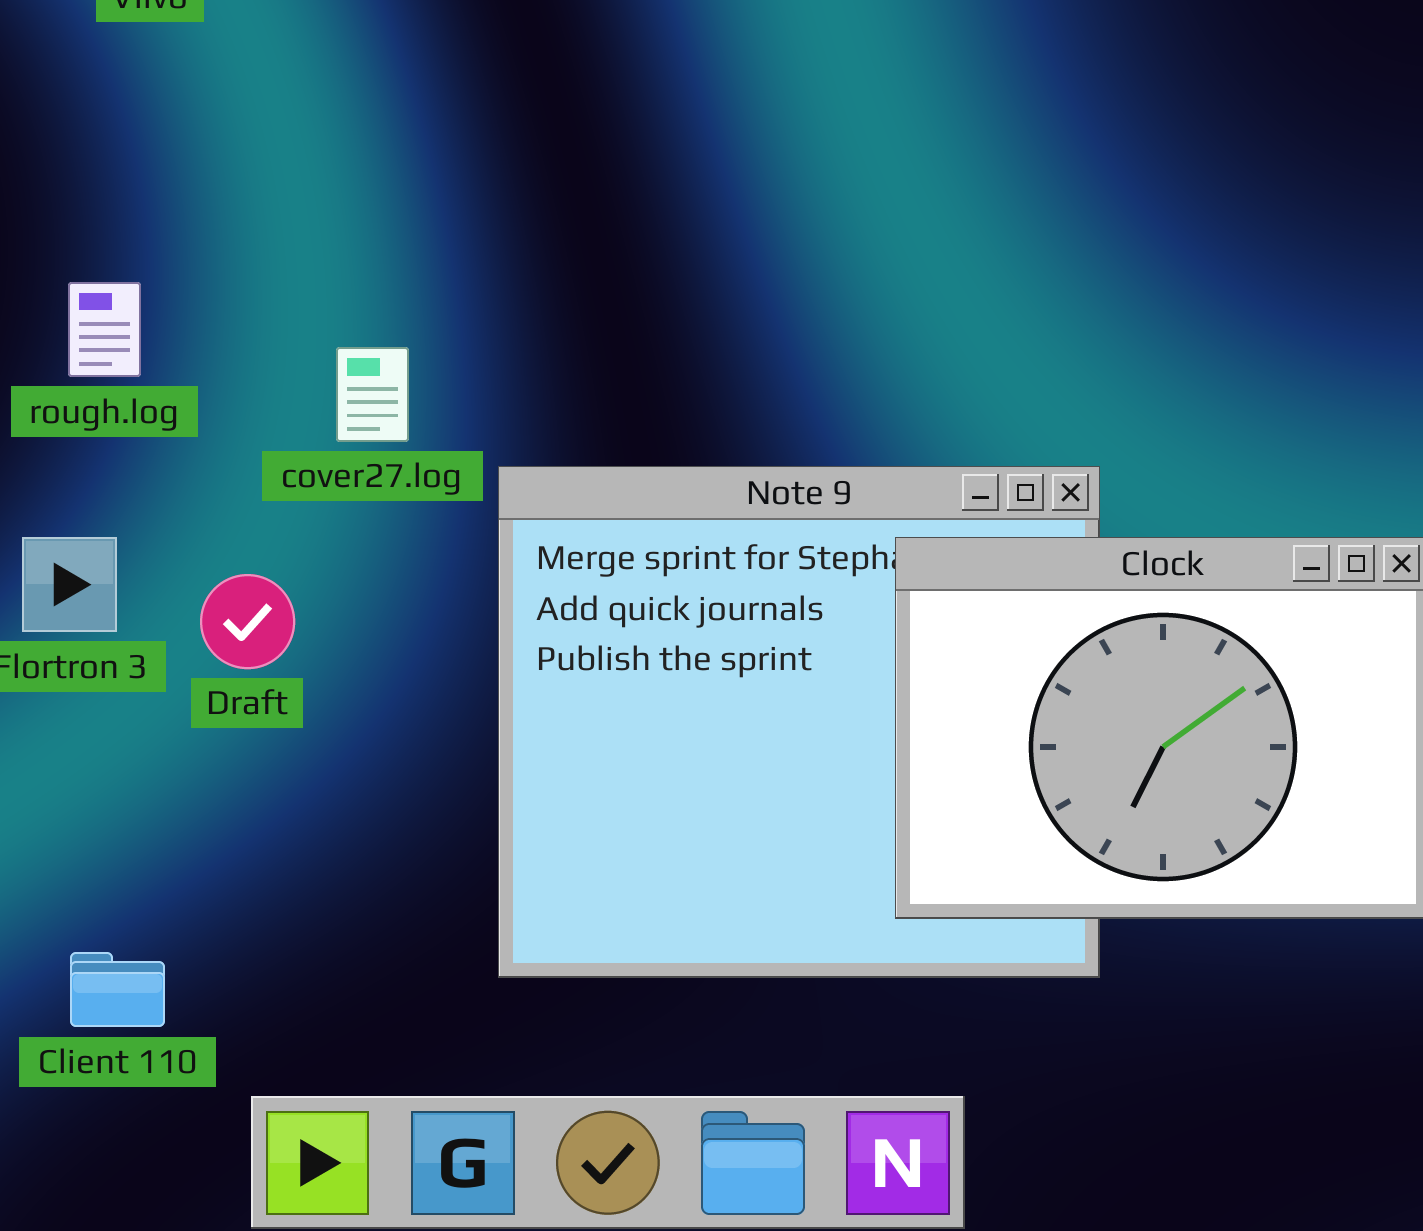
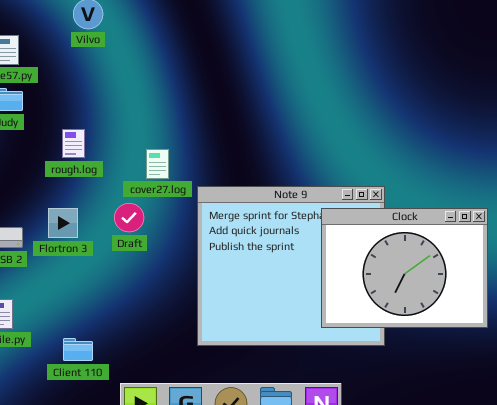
Draft: [200,574,295,669] -> [114,203,144,232], moved

